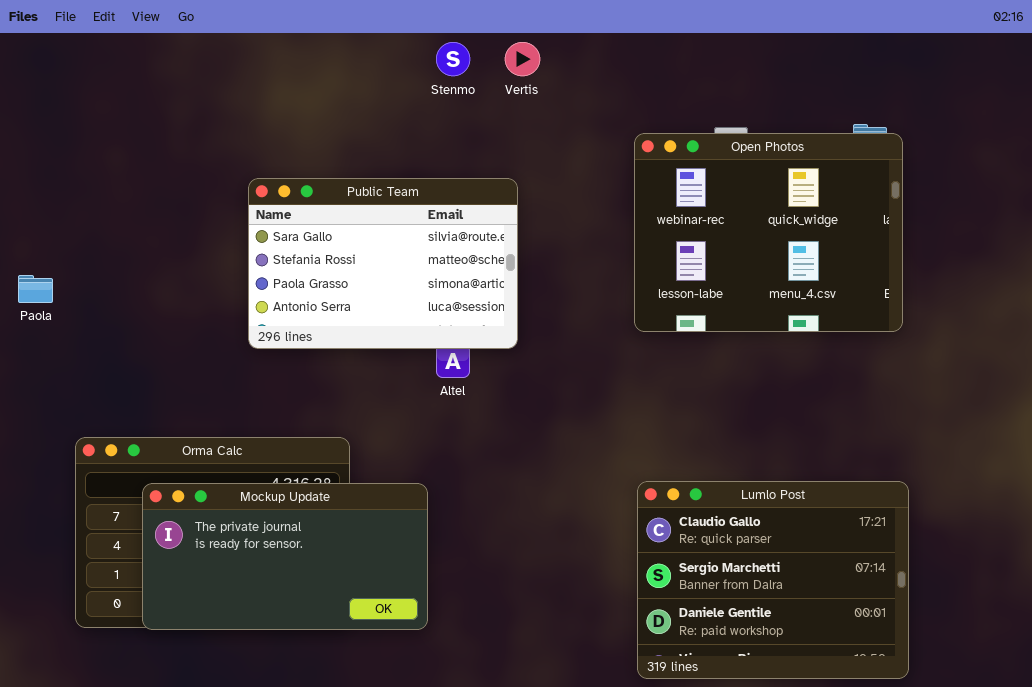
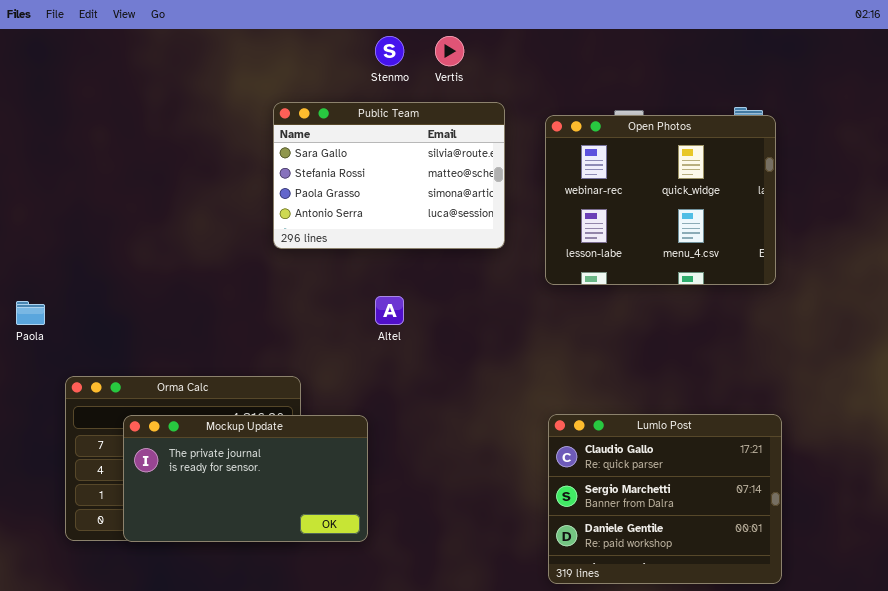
Public Team: [248,178,518,349] -> [273,102,505,249], moved
Paola: [18,275,53,303] -> [16,301,45,325], moved

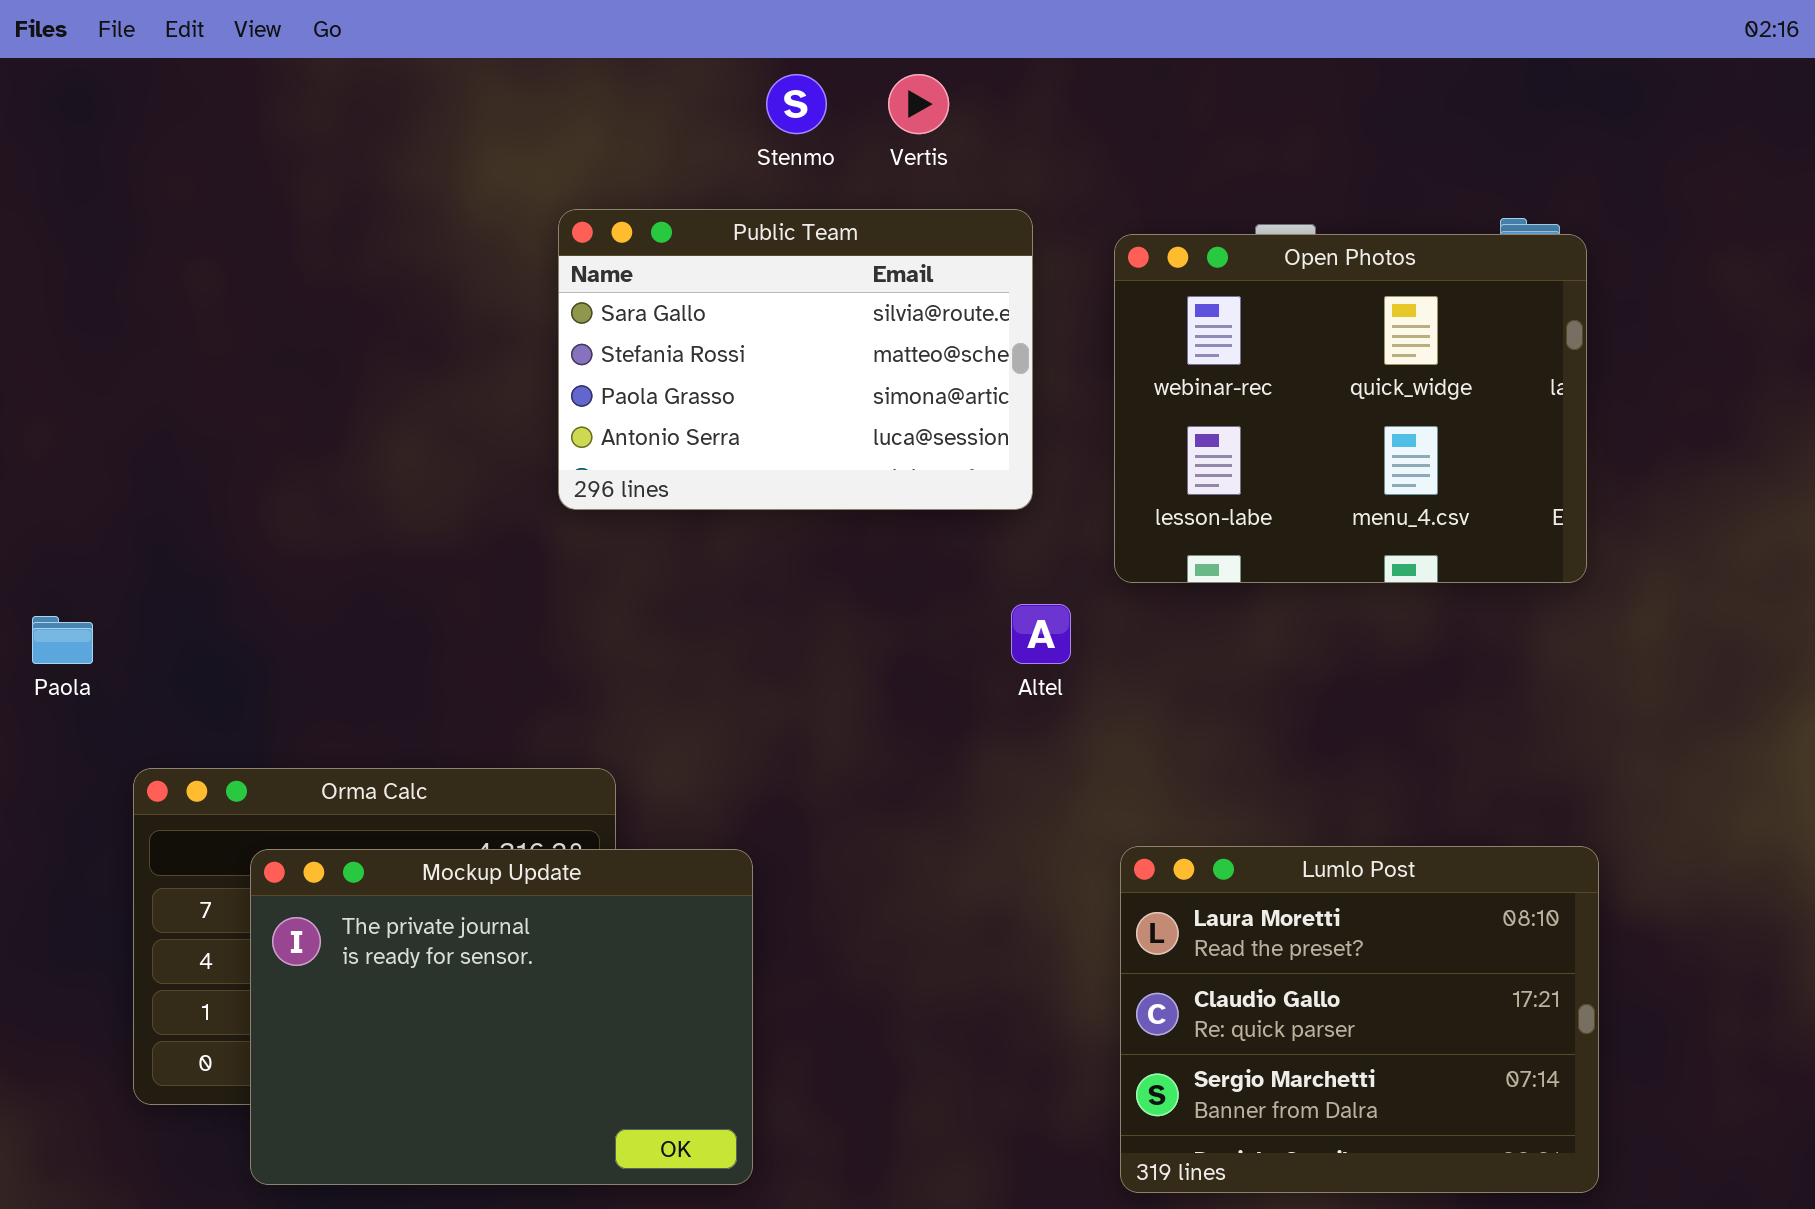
Altel: [375,296,404,325] -> [1011,604,1071,664], moved
Lumlo Post: [548,414,782,584] -> [1120,846,1599,1193], scrolled up 1 row
Mockup Update: [123,415,368,542] -> [250,849,753,1185], resized

